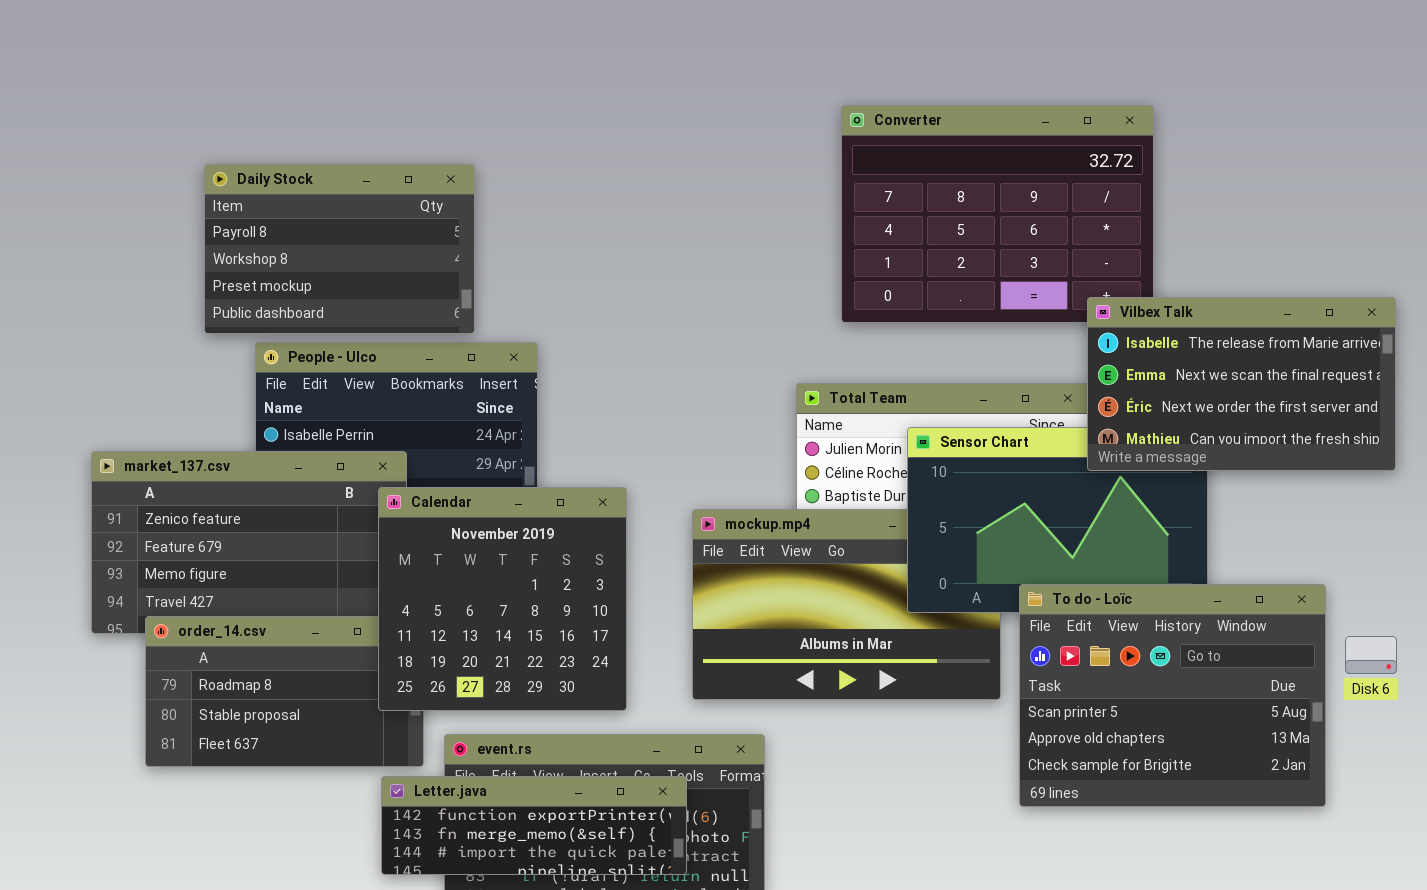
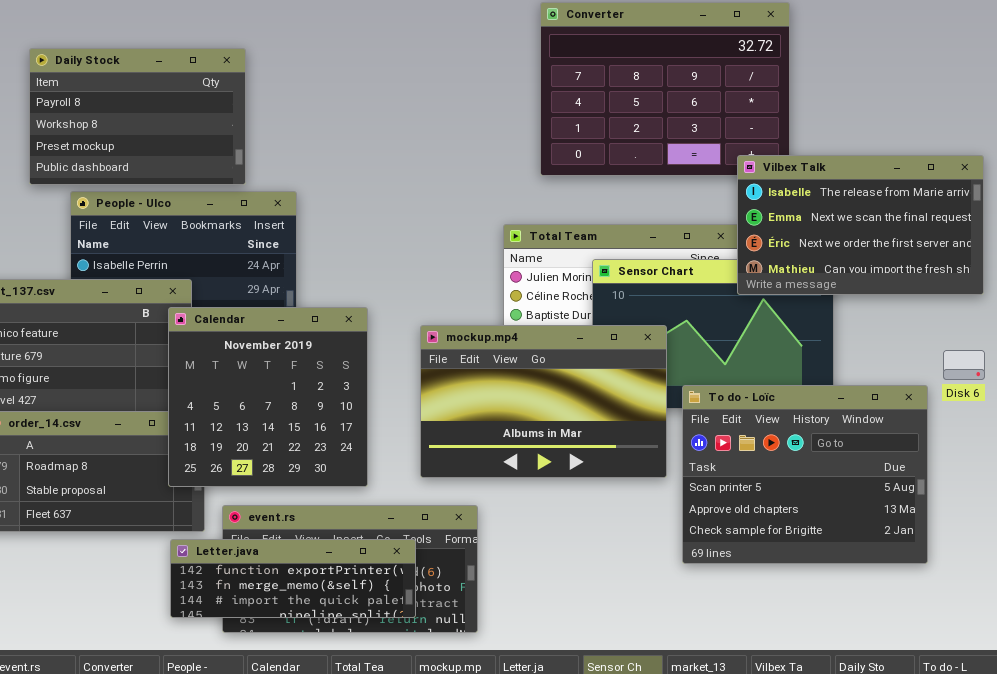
mockup.mp4: [692,509,1001,700] -> [420,325,667,478], raised
Disk 6: [1345,636,1397,674] -> [943,350,985,380], moved

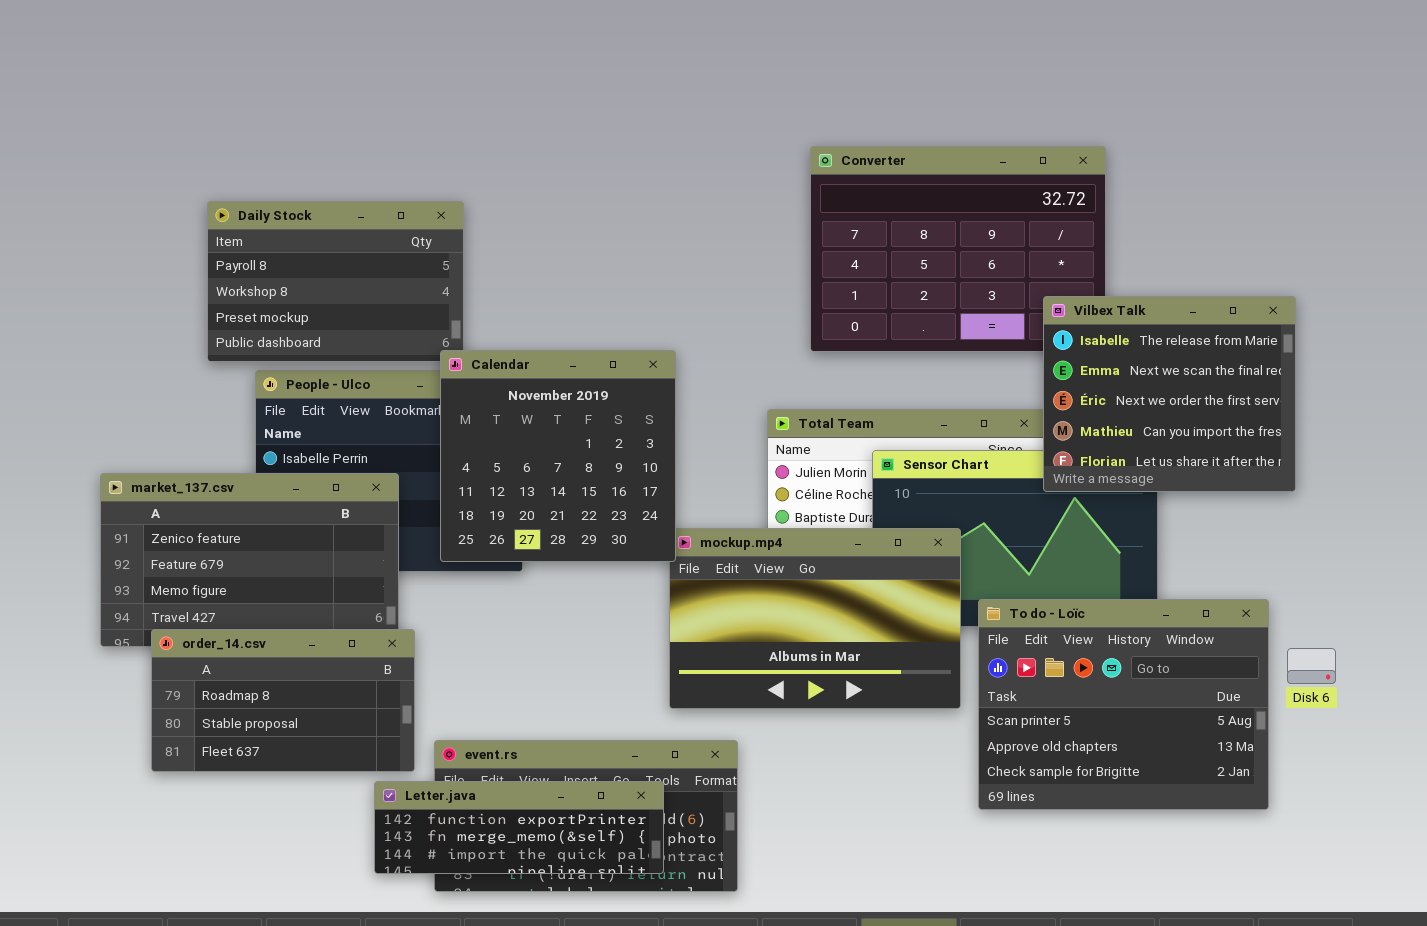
Vilbex Talk: [737,155,984,295] -> [1043,296,1296,492], resized
Calendar: [168,307,368,487] -> [440,350,676,562], moved
Disk 6: [943,350,985,380] -> [1287,648,1336,684], moved

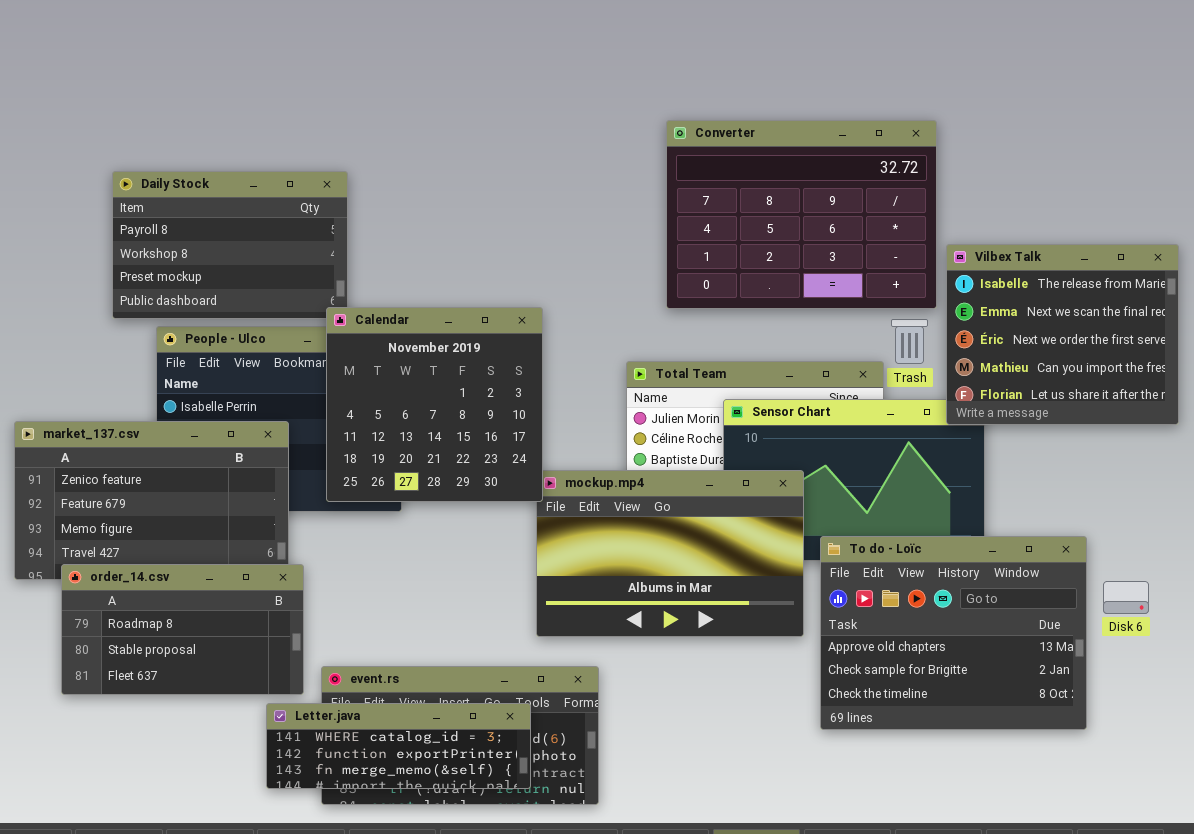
Vilbex Talk: [1043,296,1296,492] -> [946,244,1179,425], moved
To do - Loïc: [978,599,1269,810] -> [820,536,1087,730], scrolled down 1 row
Letter.java: [374,781,664,874] -> [266,703,531,789], scrolled up 1 row

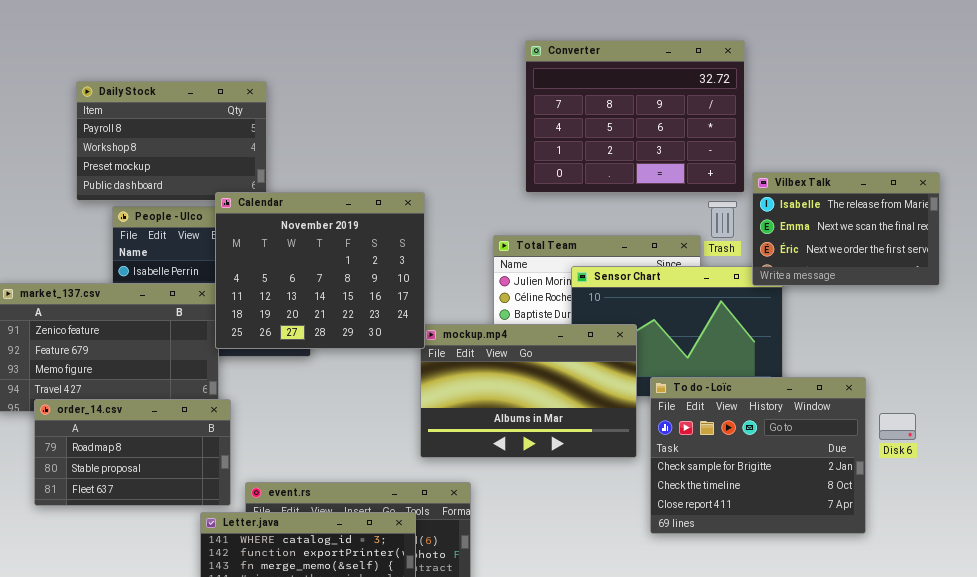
Vilbex Talk: [946,244,1179,425] -> [752,172,940,286], resized
Calendar: [326,307,543,502] -> [215,192,425,349], resized
To do - Loïc: [820,536,1087,730] -> [650,377,866,534], scrolled down 1 row

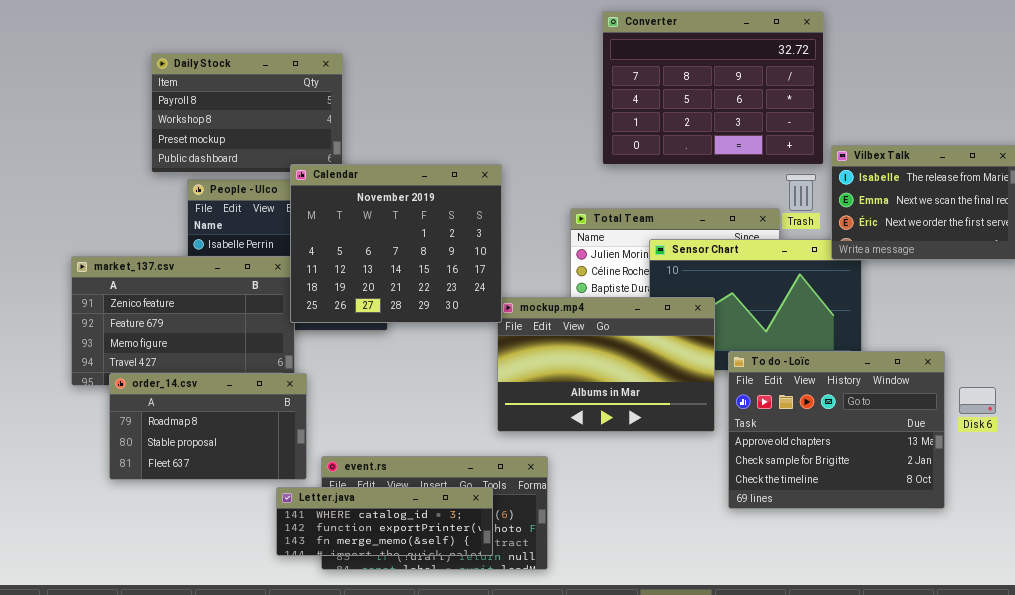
To do - Loïc: [650,377,866,534] -> [728,351,945,509], scrolled up 1 row

